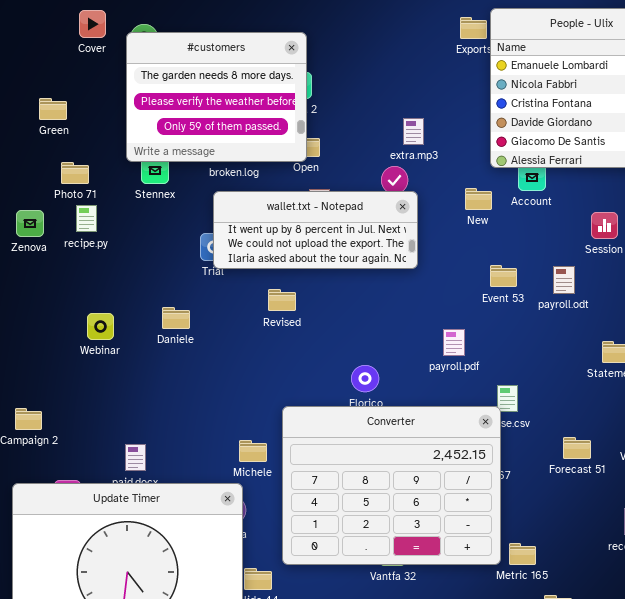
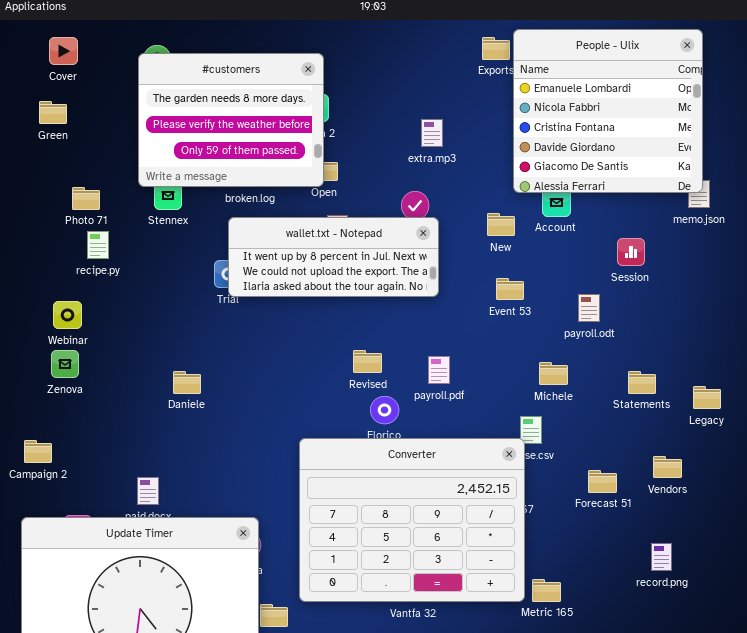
Cover: [79,10,106,38] -> [49,37,78,65], moved
Green: [39,98,67,120] -> [39,101,67,124], moved
extra.mp3: [403,118,424,145] -> [421,119,443,147], moved
Zenova: [16,210,44,237] -> [51,350,79,378], moved
Event 53: [490,265,517,287] -> [496,278,524,300], moved
Revised: [268,289,296,311] -> [353,350,382,373], moved
Daniele: [162,307,190,329] -> [173,371,201,394], moved
Webinar: [87,313,114,340] -> [53,301,82,329], moved
payroll.pdf: [443,329,465,356] -> [428,356,450,384], moved
Michele: [239,440,267,462] -> [539,362,568,385], moved

